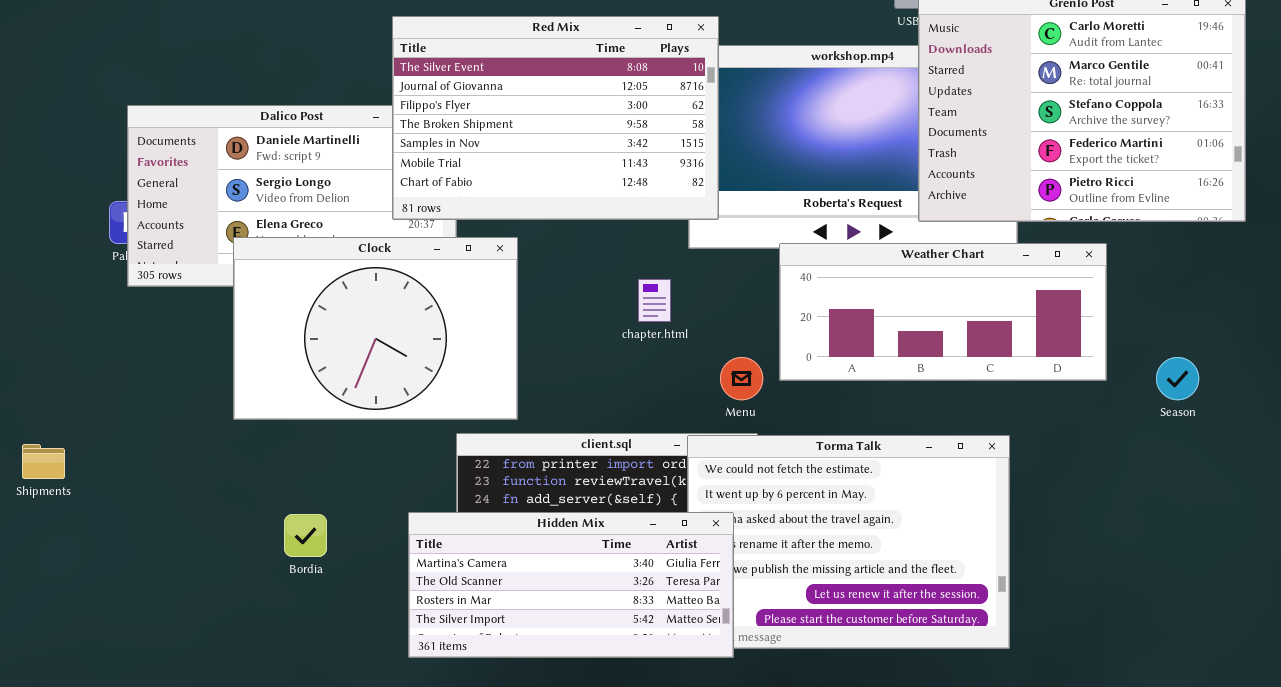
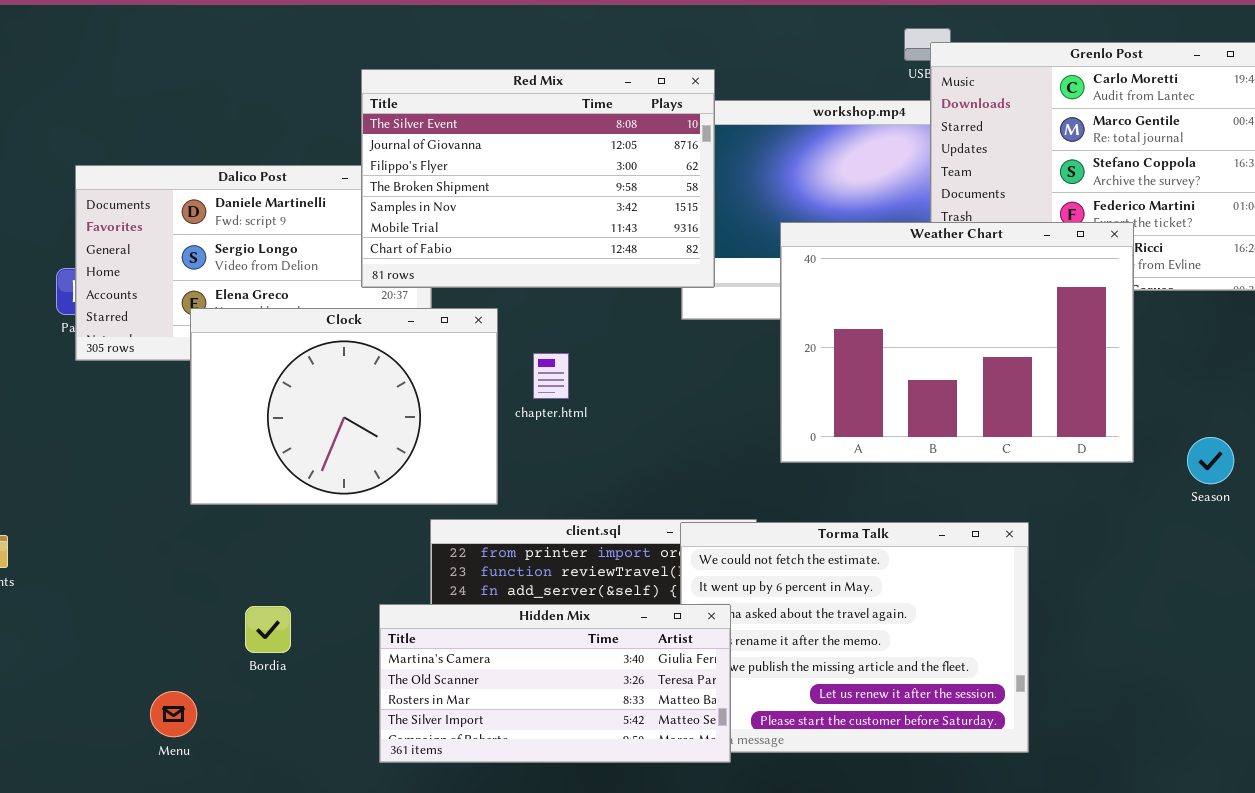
Weather Chart: [779,243,1107,381] -> [780,222,1134,463], resized
chapter.html: [638,279,671,322] -> [533,353,569,399], moved
Menu: [720,357,763,400] -> [150,691,197,737], moved

